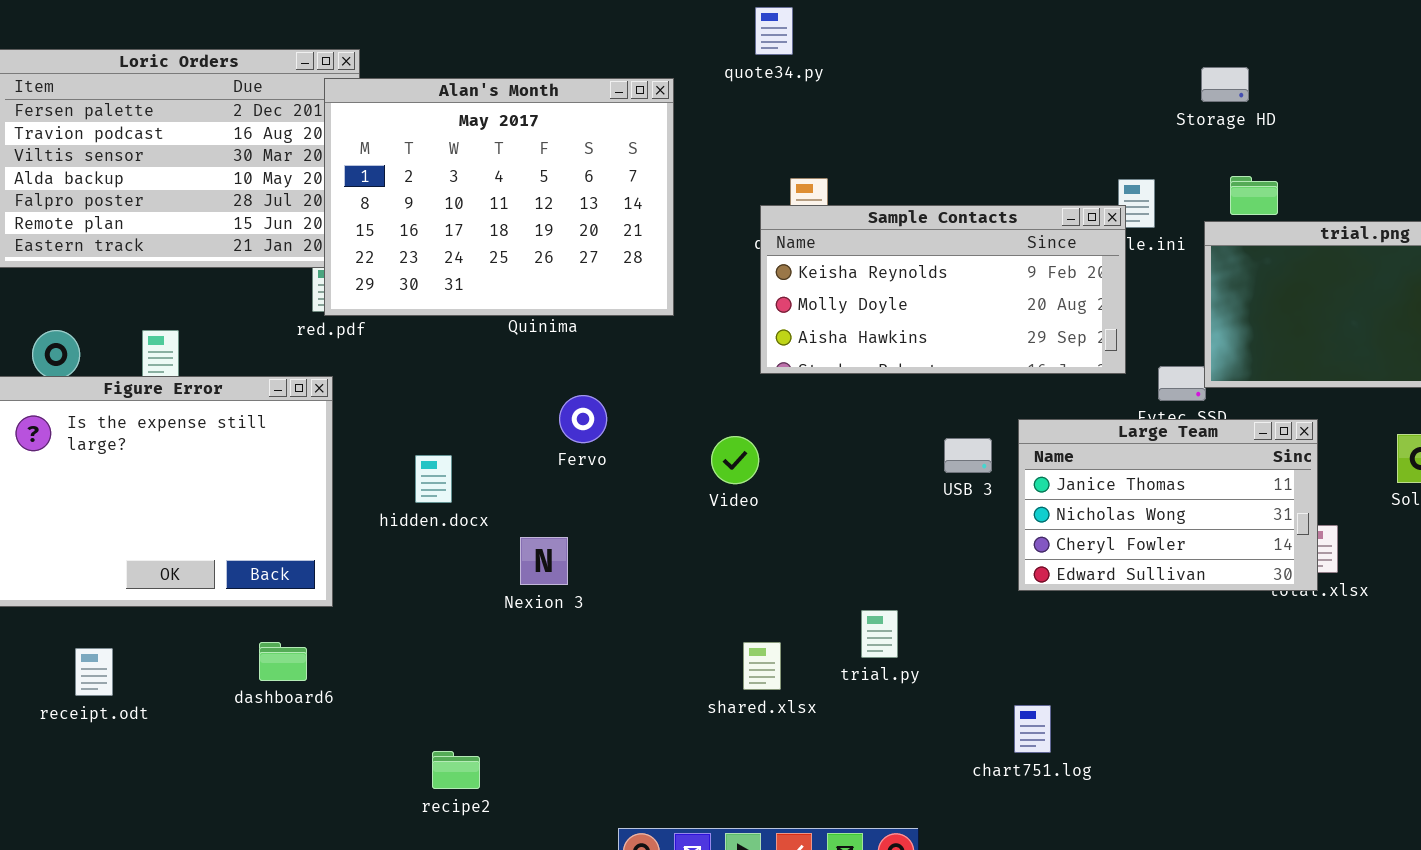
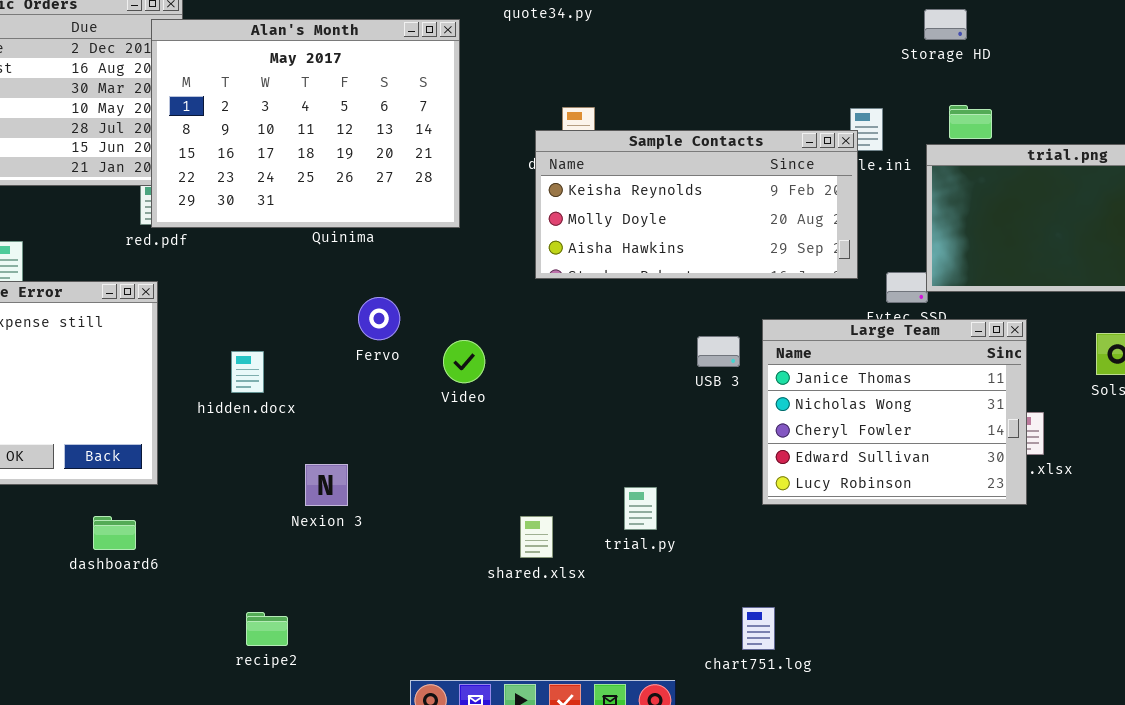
Large Team: [1018,419,1318,591] -> [762,319,1027,505], resized
Video: [711,436,759,484] -> [443,340,485,383], moved
Nexion 3: [520,537,568,585] -> [305,464,348,506], moved
chart751.log: [1014,705,1051,753] -> [742,607,775,650], moved

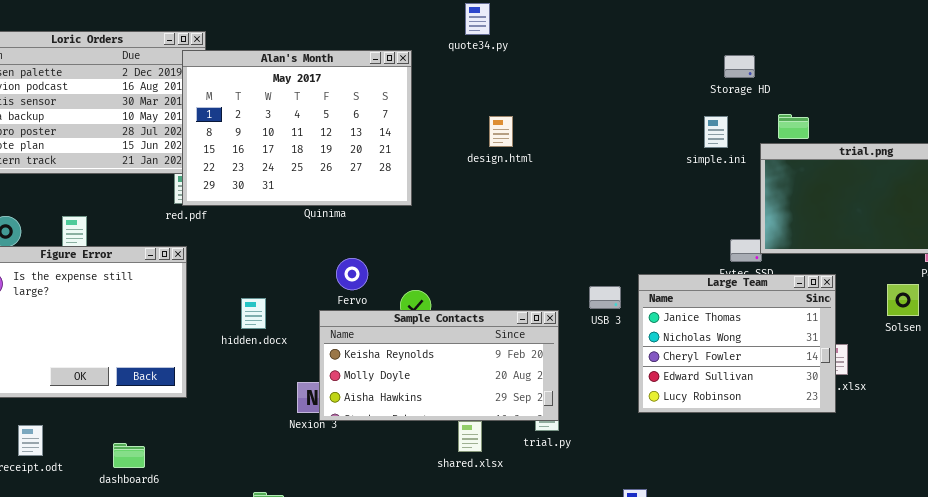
Storage HD: [924,9,967,40] -> [724,55,755,78], moved
Sample Contacts: [535,130,858,279] -> [319,310,559,421], moved
dashboard6: [93,516,136,550] -> [113,443,145,468], moved

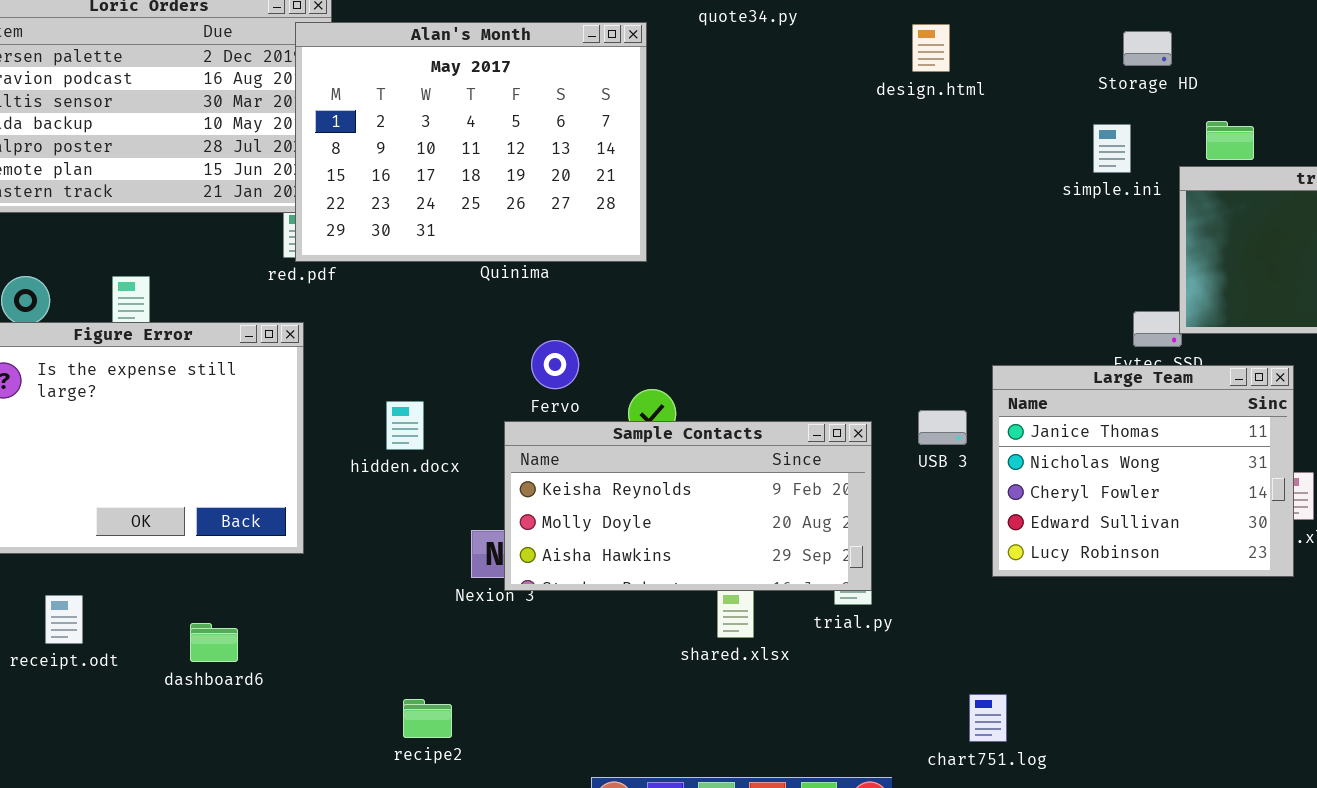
design.html: [489,116,513,147] -> [912,24,950,72], moved
USB 3: [589,286,621,309] -> [918,410,967,445], moved

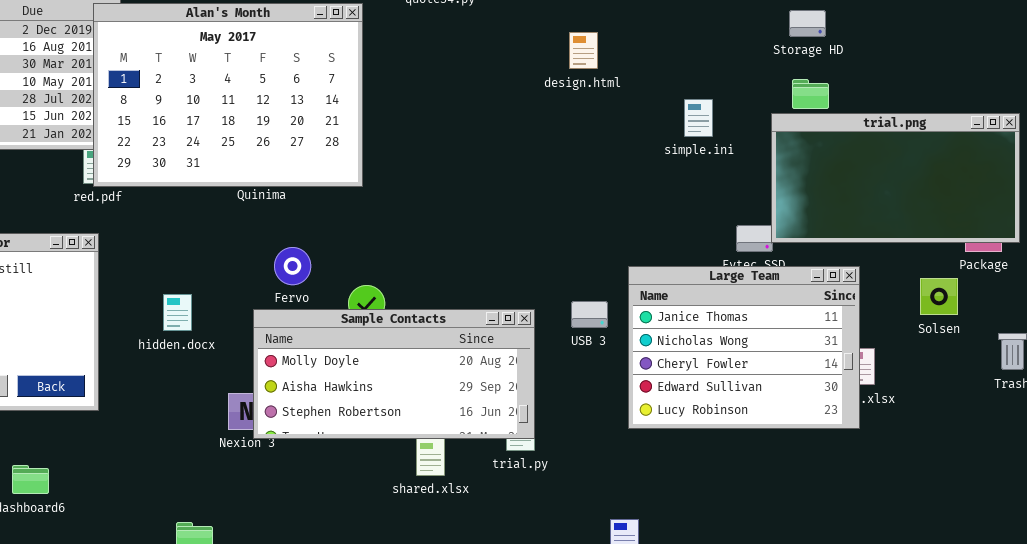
design.html: [912,24,950,72] -> [569,32,598,69], moved
Storage HD: [1123,31,1172,66] -> [789,10,826,37], moved
simple.ini: [1093,124,1131,173] -> [684,99,713,137], moved
Sample Contacts: [504,421,872,591] -> [253,309,535,439], scrolled down 1 row

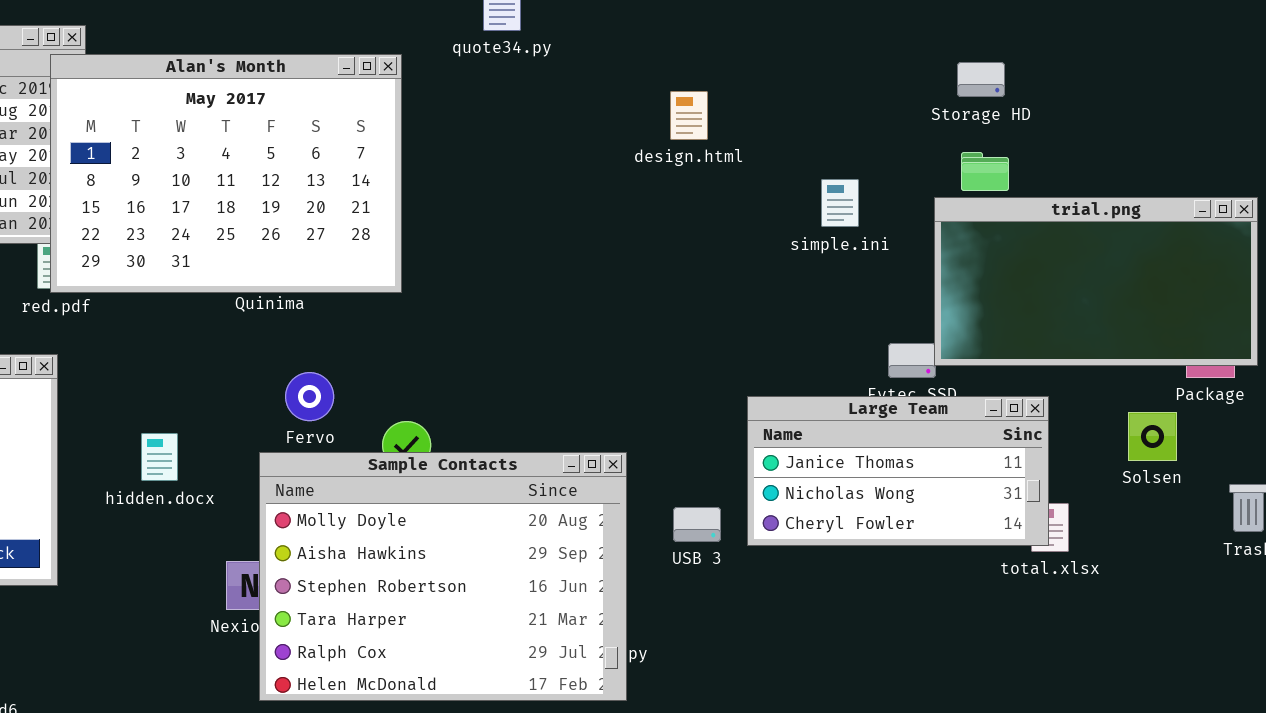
Large Team: [628,266,860,429] -> [747,396,1049,546], resized
USB 3: [571,301,608,328] -> [673,507,721,542], moved
Sample Contacts: [253,309,535,439] -> [259,452,627,701], resized

